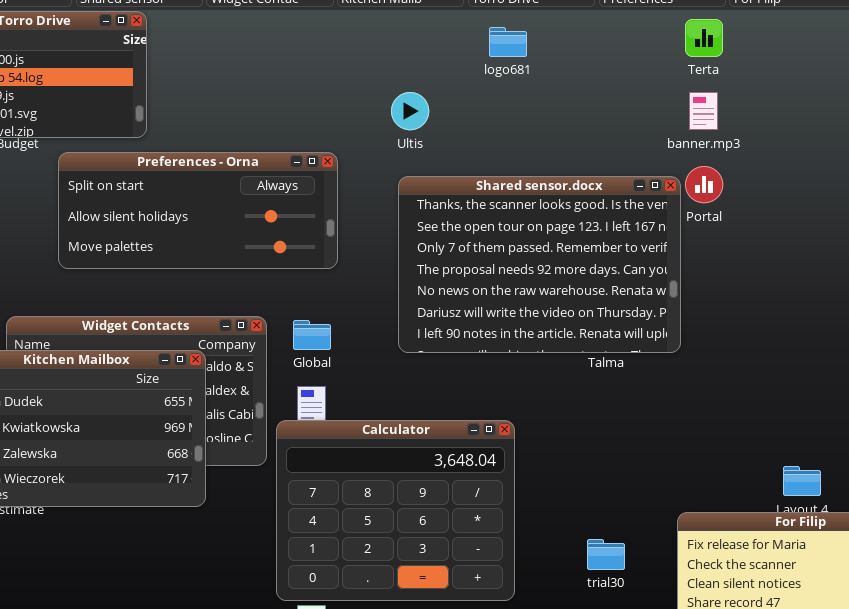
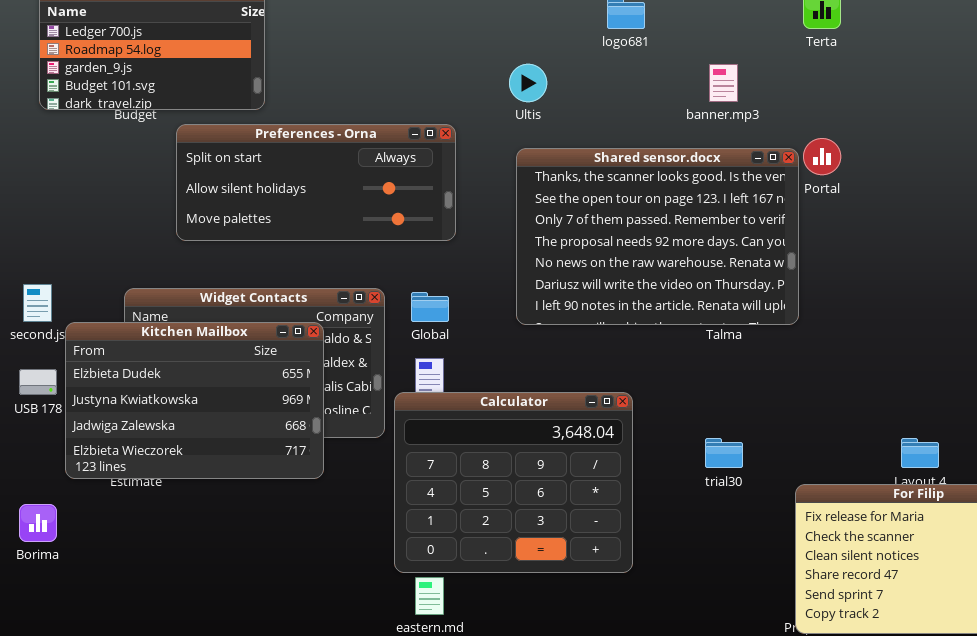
banner.mp3: [689,92,718,130] -> [709,64,738,102], moved
trial30: [587,539,625,570] -> [705,438,743,468], moved

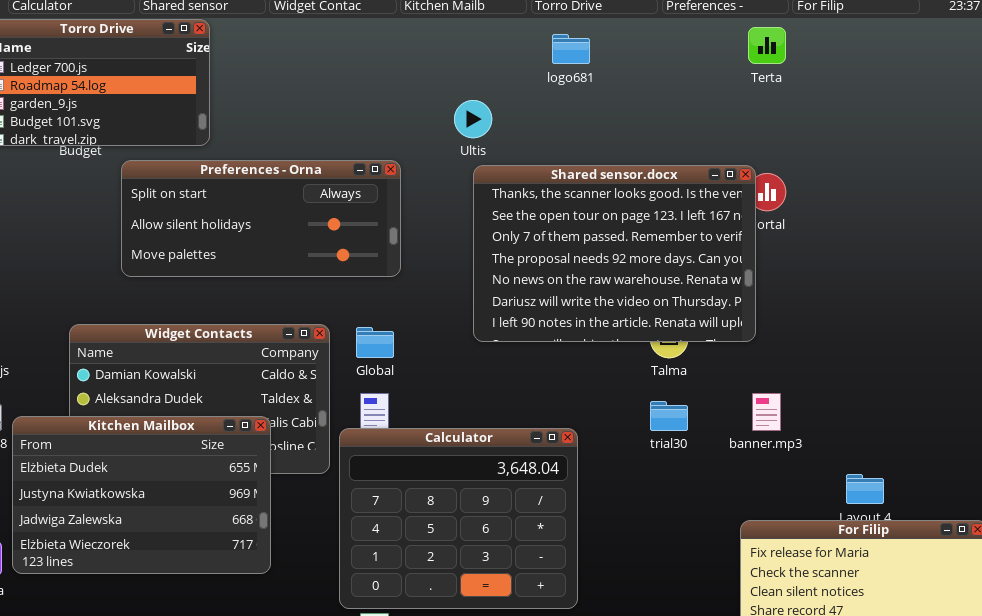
banner.mp3: [709,64,738,102] -> [752,393,781,431], moved
Shared sensor.docx: [516,148,799,325] -> [473,165,756,342], moved
Kitchen Mailbox: [65,322,324,479] -> [12,416,271,574], moved
trial30: [705,438,743,468] -> [650,401,688,431], moved

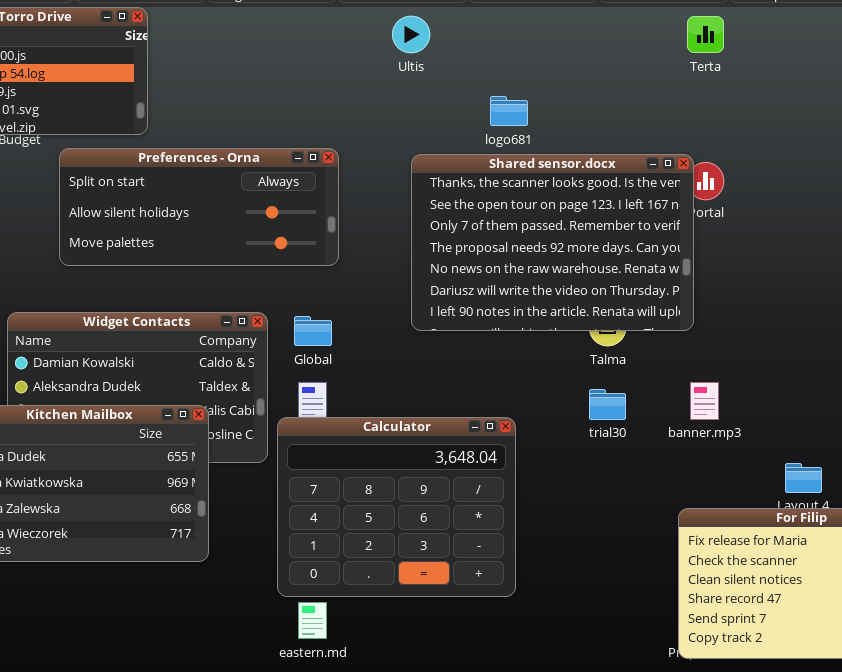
logo681: [552,34,590,64] -> [490,96,528,126], moved
Ultis: [454,100,492,138] -> [392,16,430,53], moved

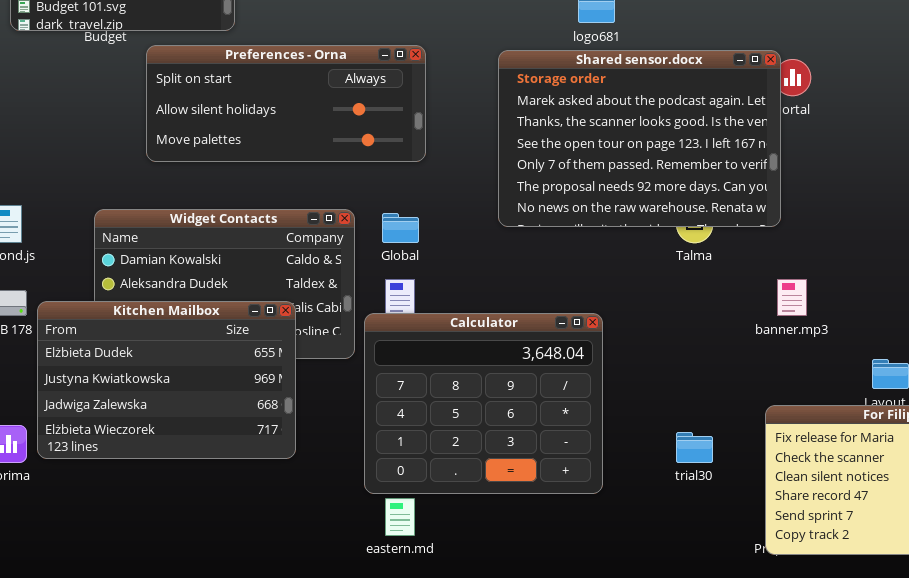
Shared sensor.docx: [411,154,694,331] -> [498,50,781,227], scrolled up 2 rows
trial30: [589,389,626,420] -> [676,432,713,463], moved

